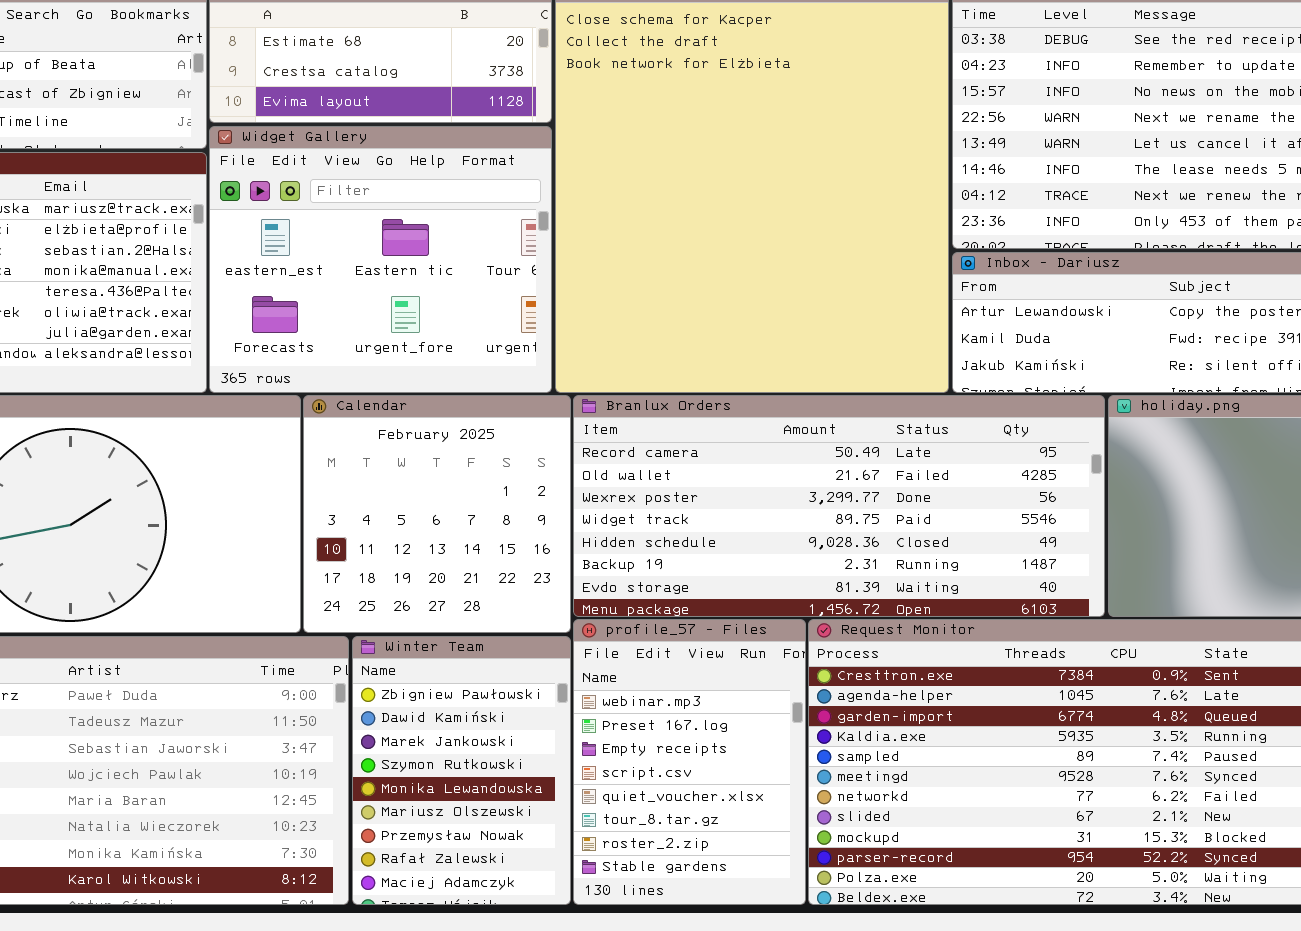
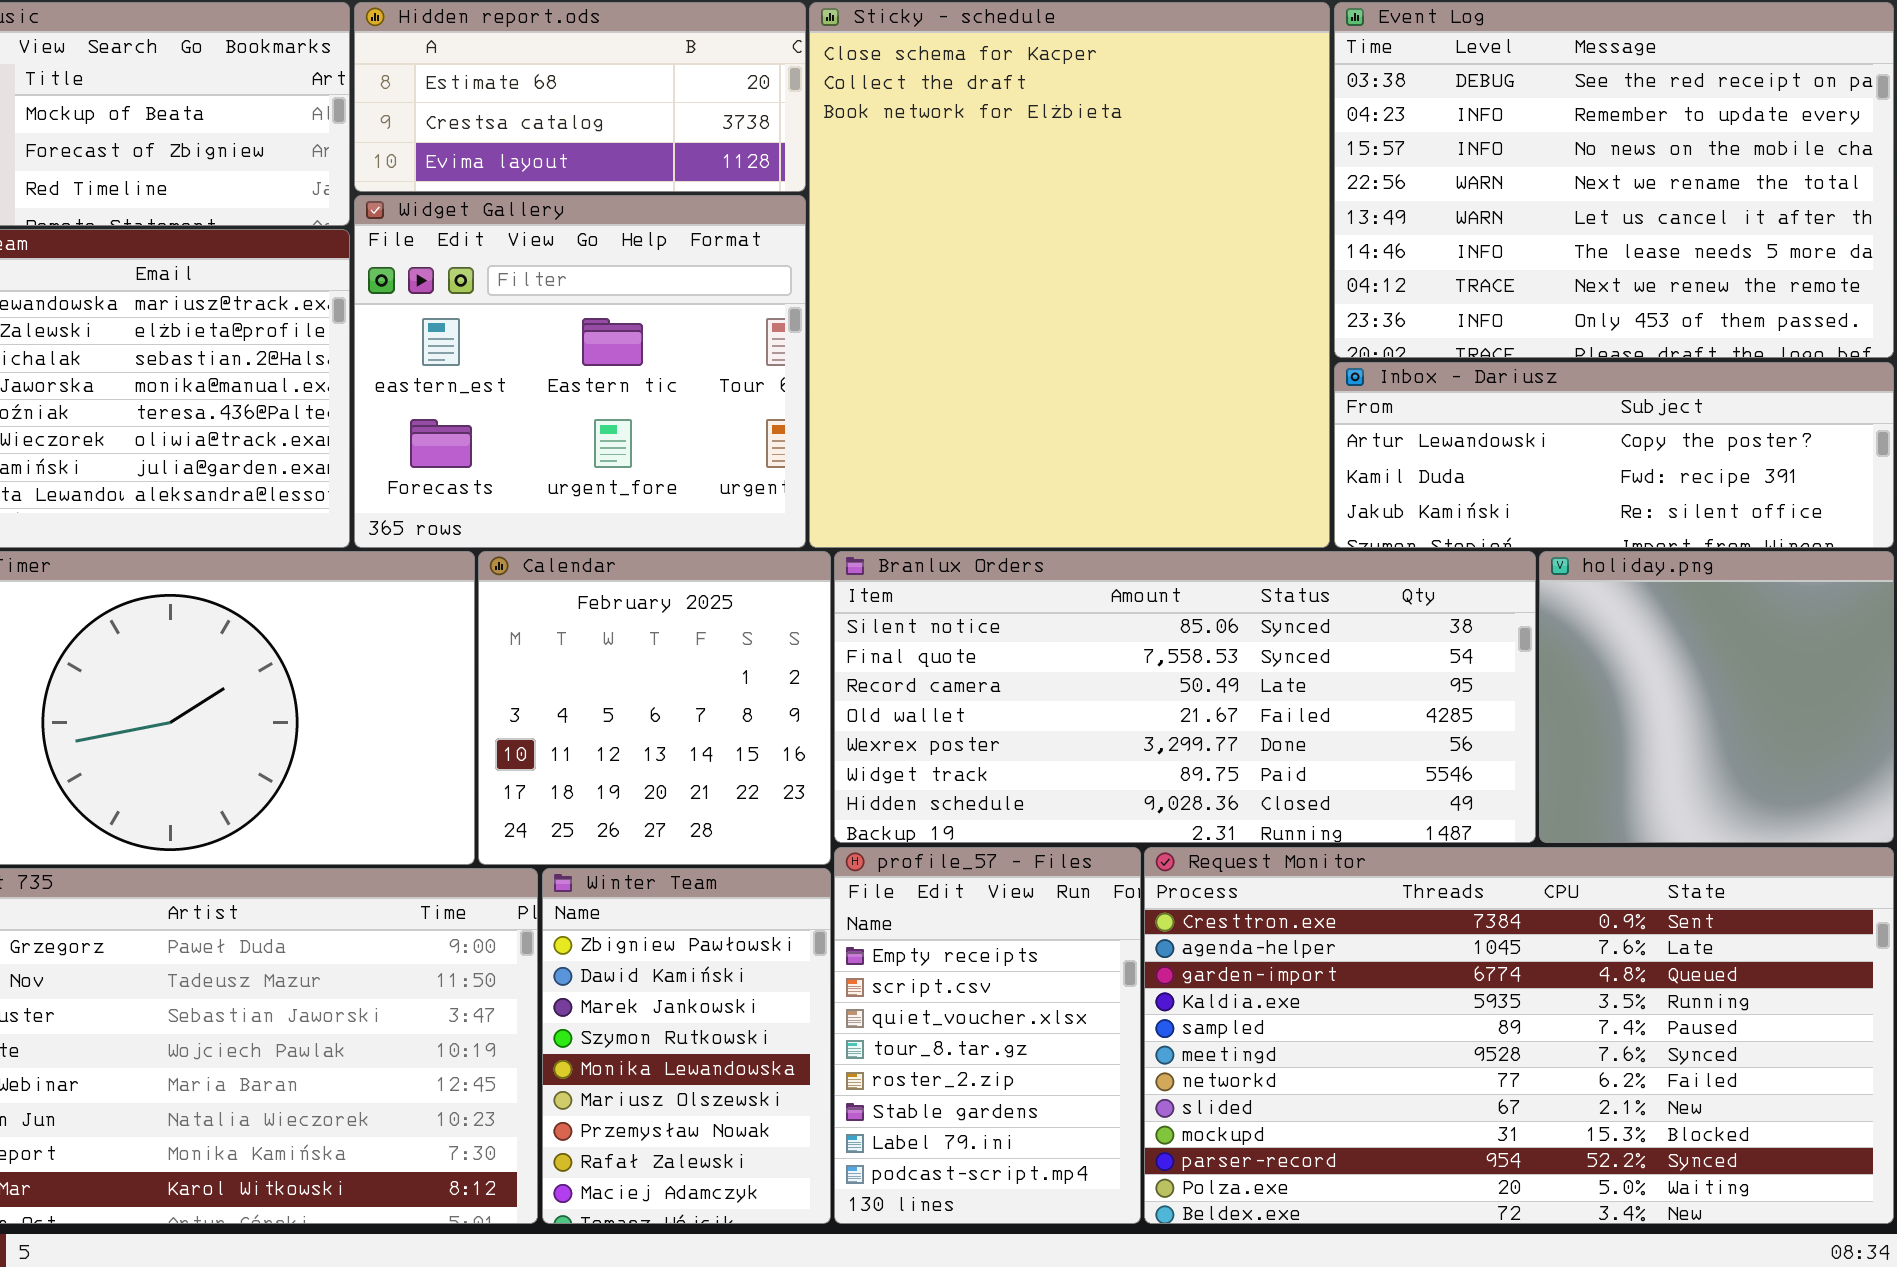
Branlux Orders: [573,395,1105,617] -> [834,551,1536,843], scrolled up 2 rows
profile_57 - Files: [573,619,806,905] -> [834,847,1141,1224], scrolled down 2 rows

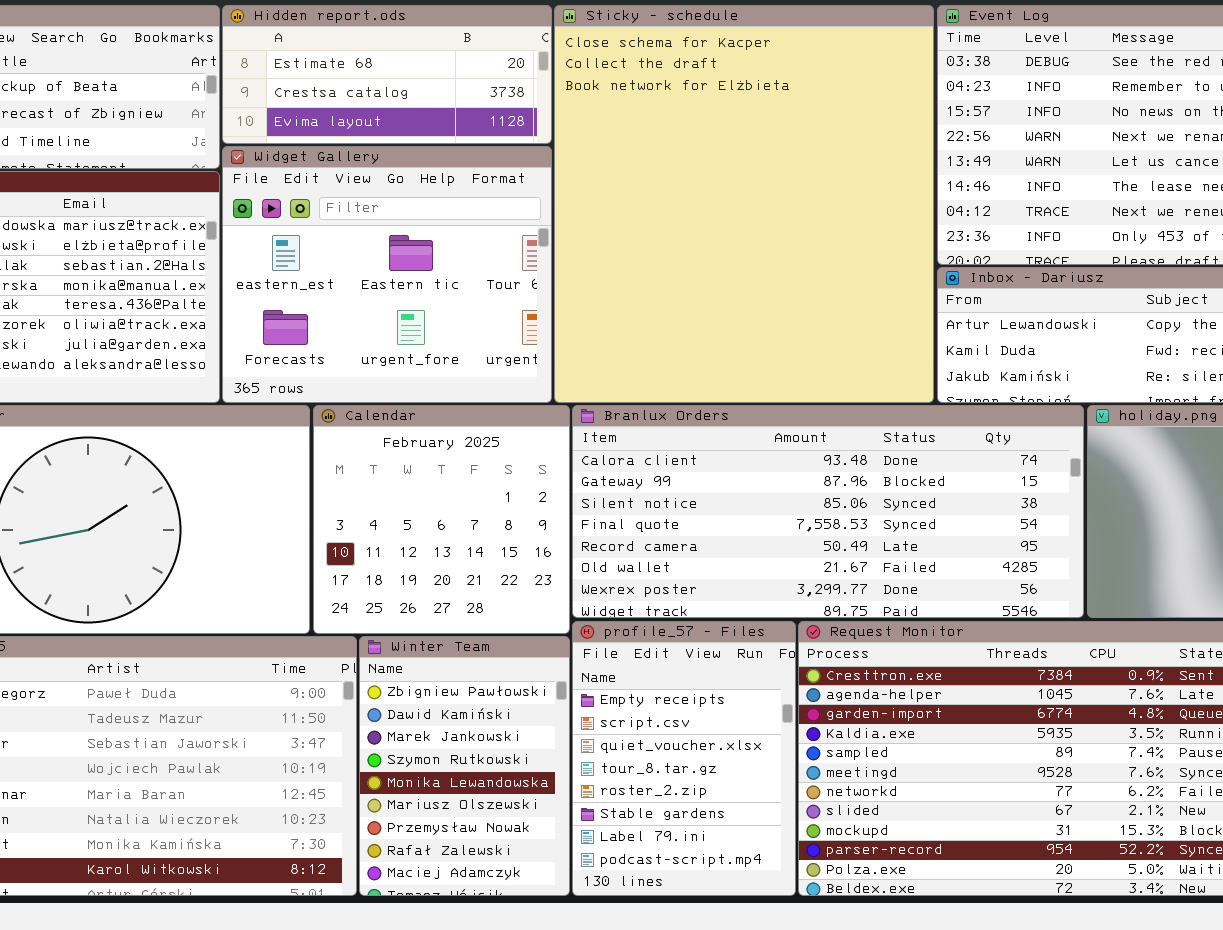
Branlux Orders: [834,551,1536,843] -> [572,405,1084,618], scrolled up 2 rows

